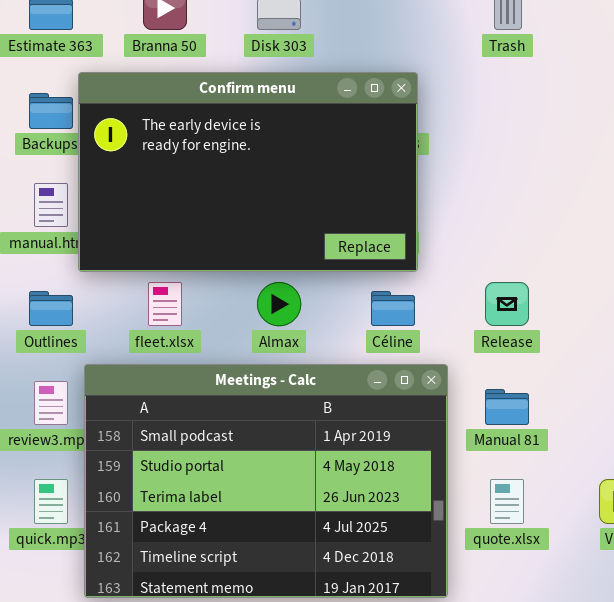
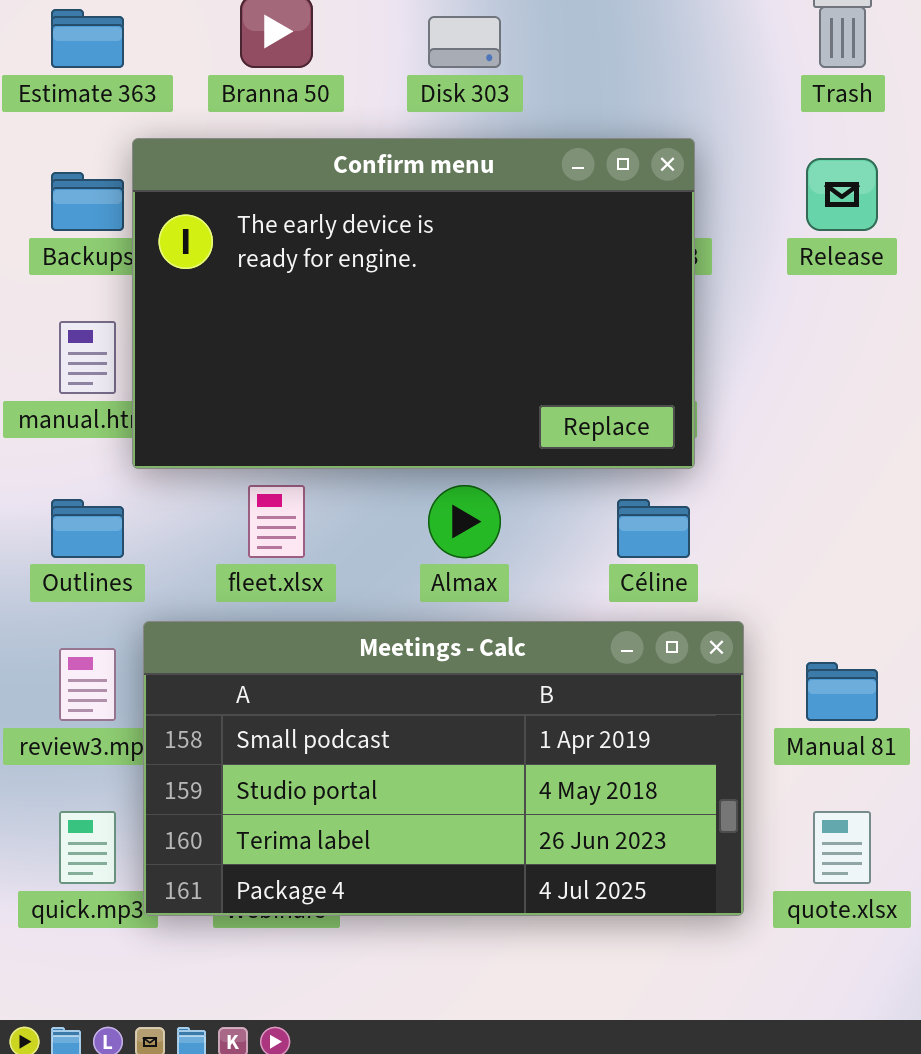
Release: [485,282,529,326] -> [806,158,878,231], moved
Meetings - Calc: [84,364,448,598] -> [143,621,744,916], resized

